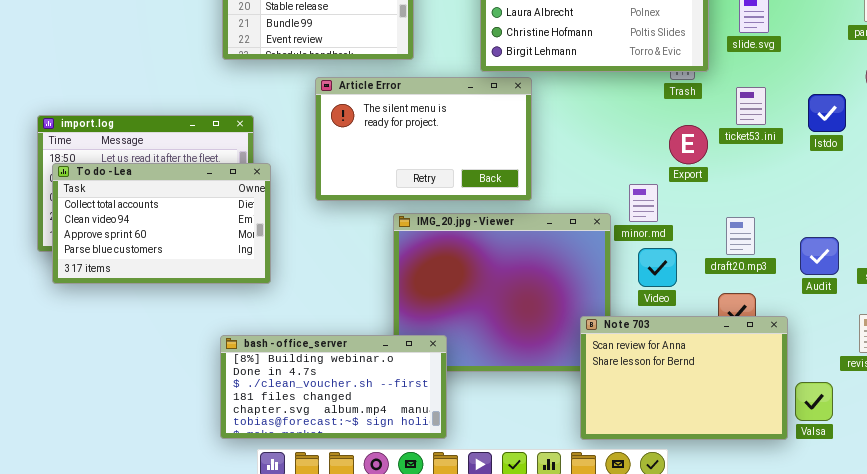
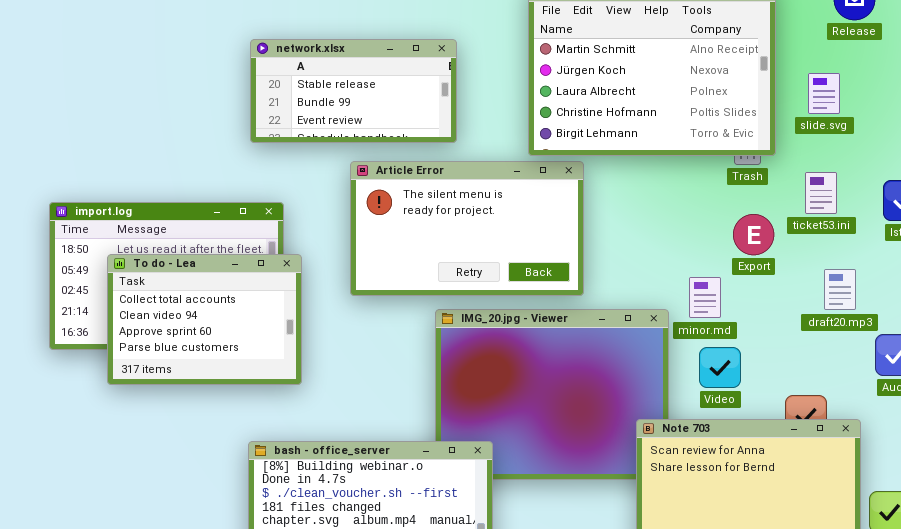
To do - Lea: [52,163,271,284] -> [107,254,302,385], resized
draft20.mp3: [726,217,755,255] -> [824,269,856,310], moved

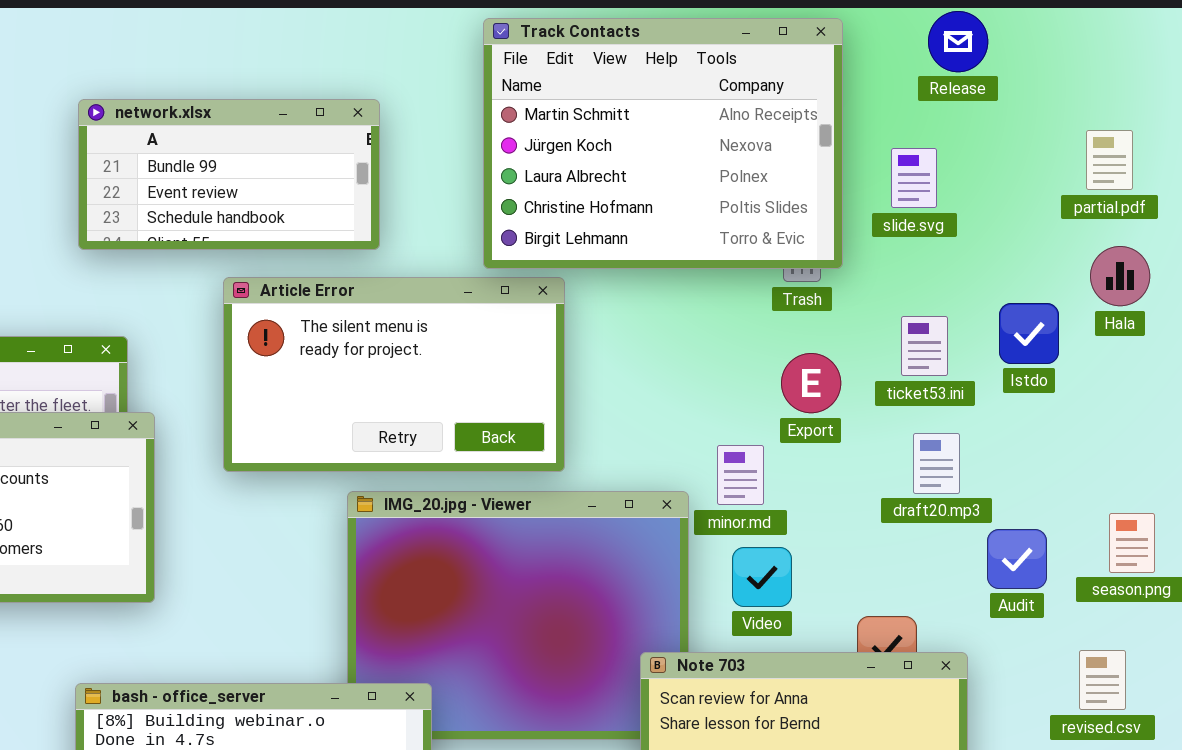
network.xlsx: [250,39,457,143] -> [78,99,380,250], scrolled down 1 row
ticket53.ini: [805,172,837,214] -> [901,316,948,376], moved

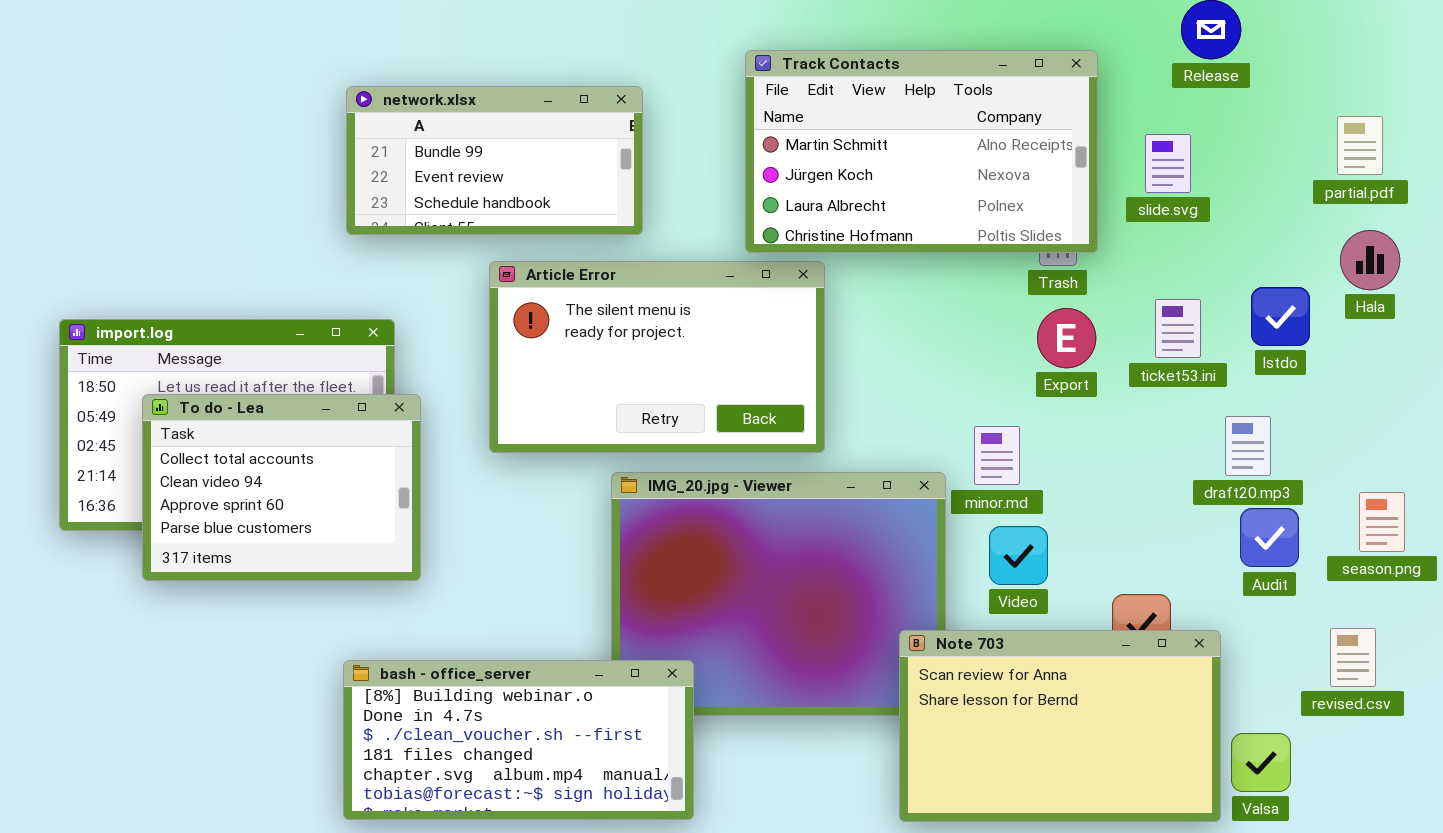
Track Contacts: [483,18,843,269] -> [745,50,1098,253], resized
Export: [781,353,841,413] -> [1037,308,1096,368], moved
draft20.mp3: [913,433,960,494] -> [1225,416,1271,476], moved

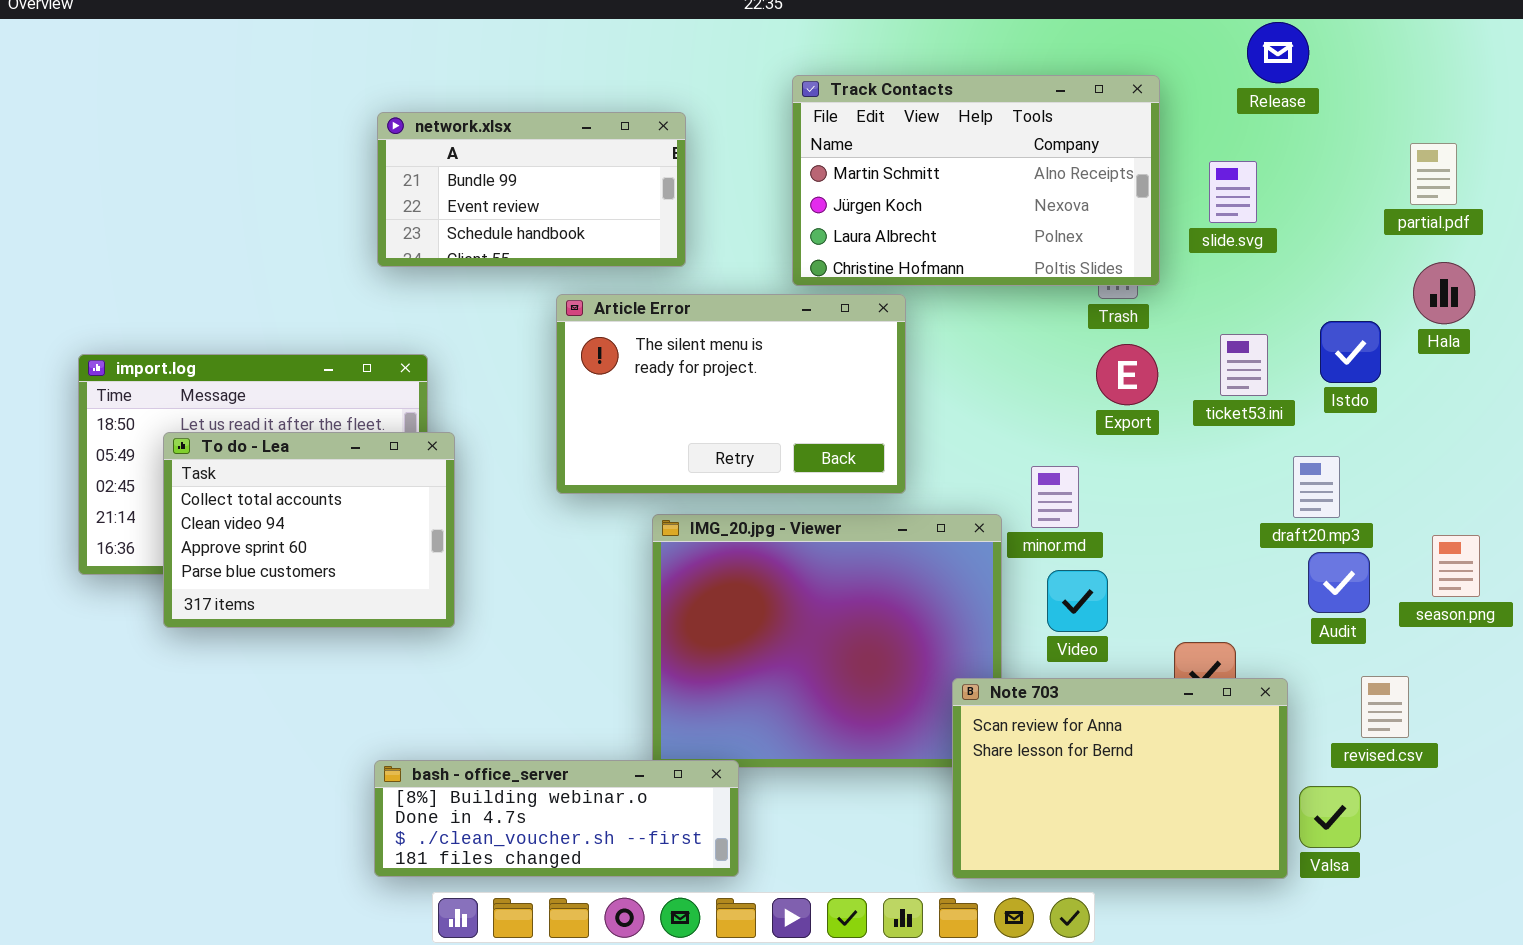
Article Error: [489,261,825,453] -> [556,294,906,494], moved
revised.csv: [1330,628,1376,687] -> [1361,676,1409,738], moved
bash - office_server: [343,660,694,820] -> [374,760,739,877], resized

